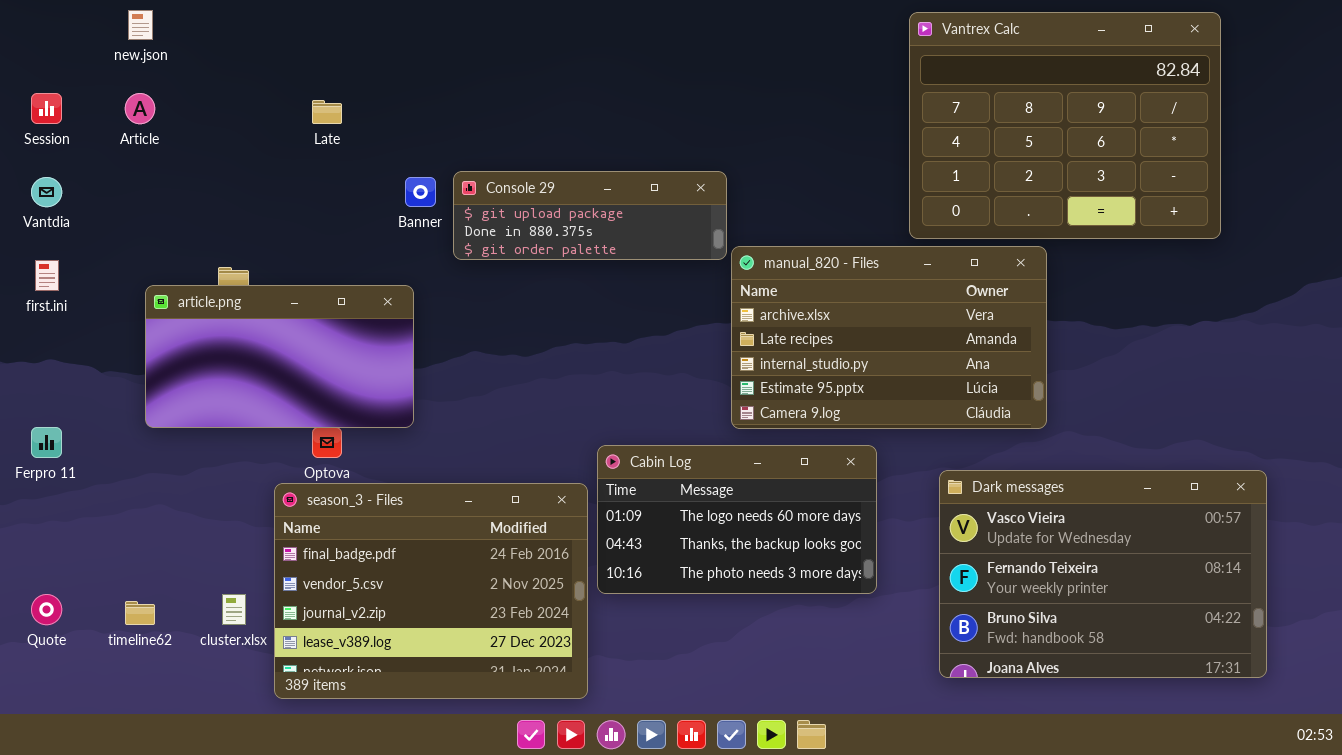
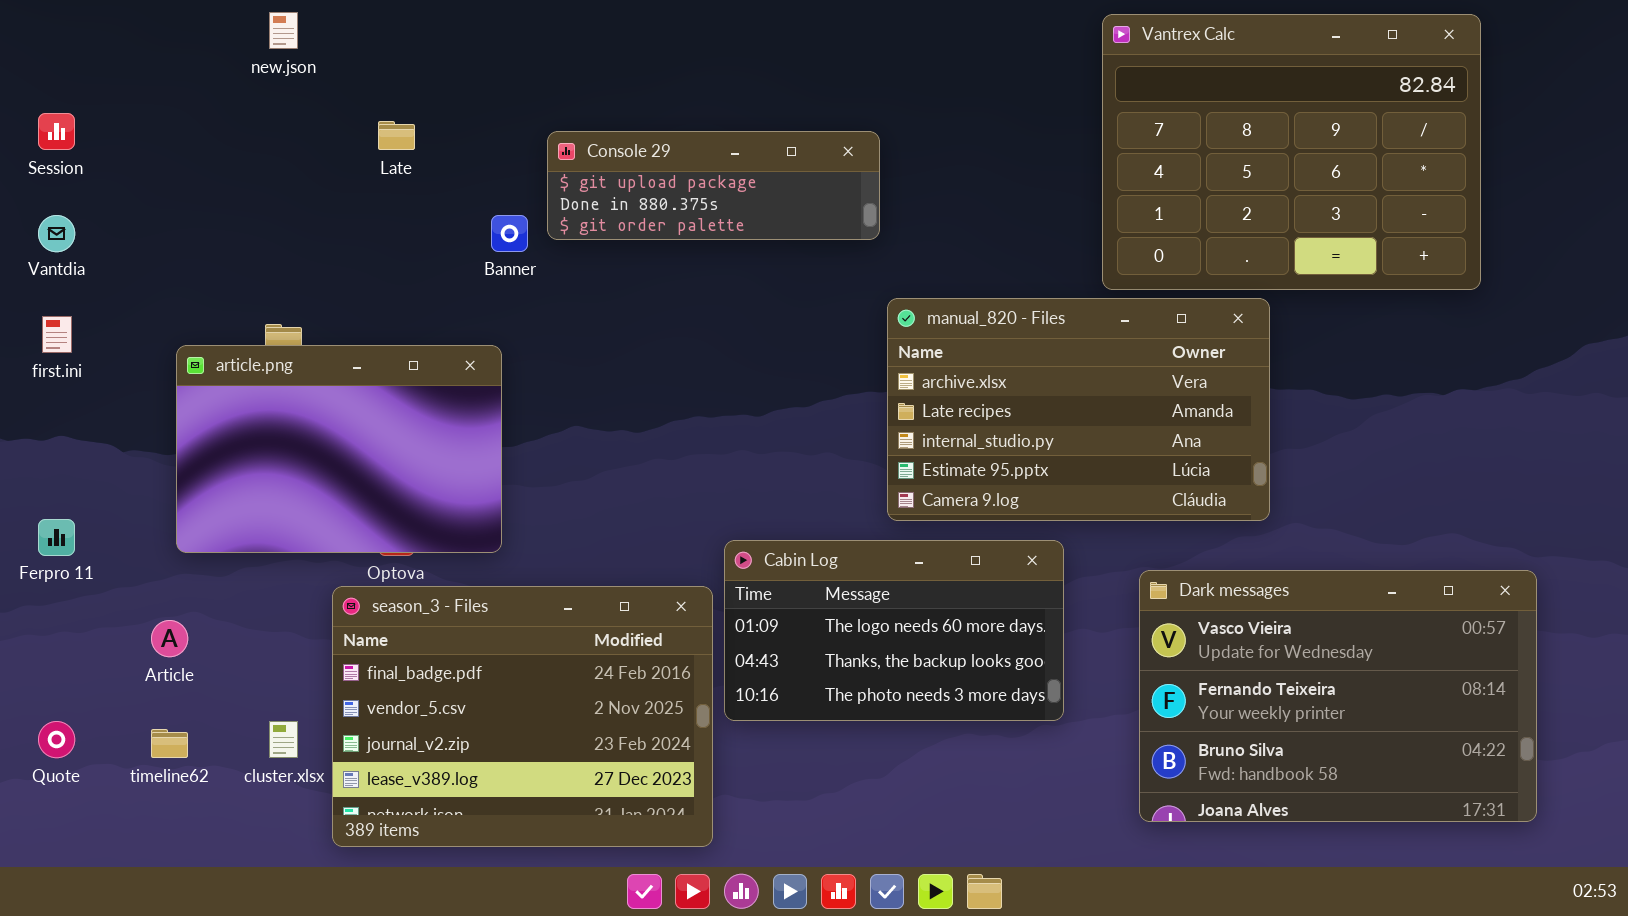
new.json: [128,10,153,40] -> [269,12,298,49], moved
Article: [125,93,155,124] -> [151,620,188,657], moved
Console 29: [453,171,727,260] -> [547,131,880,240], moved
article.png: [145,285,414,428] -> [176,345,502,553], resized

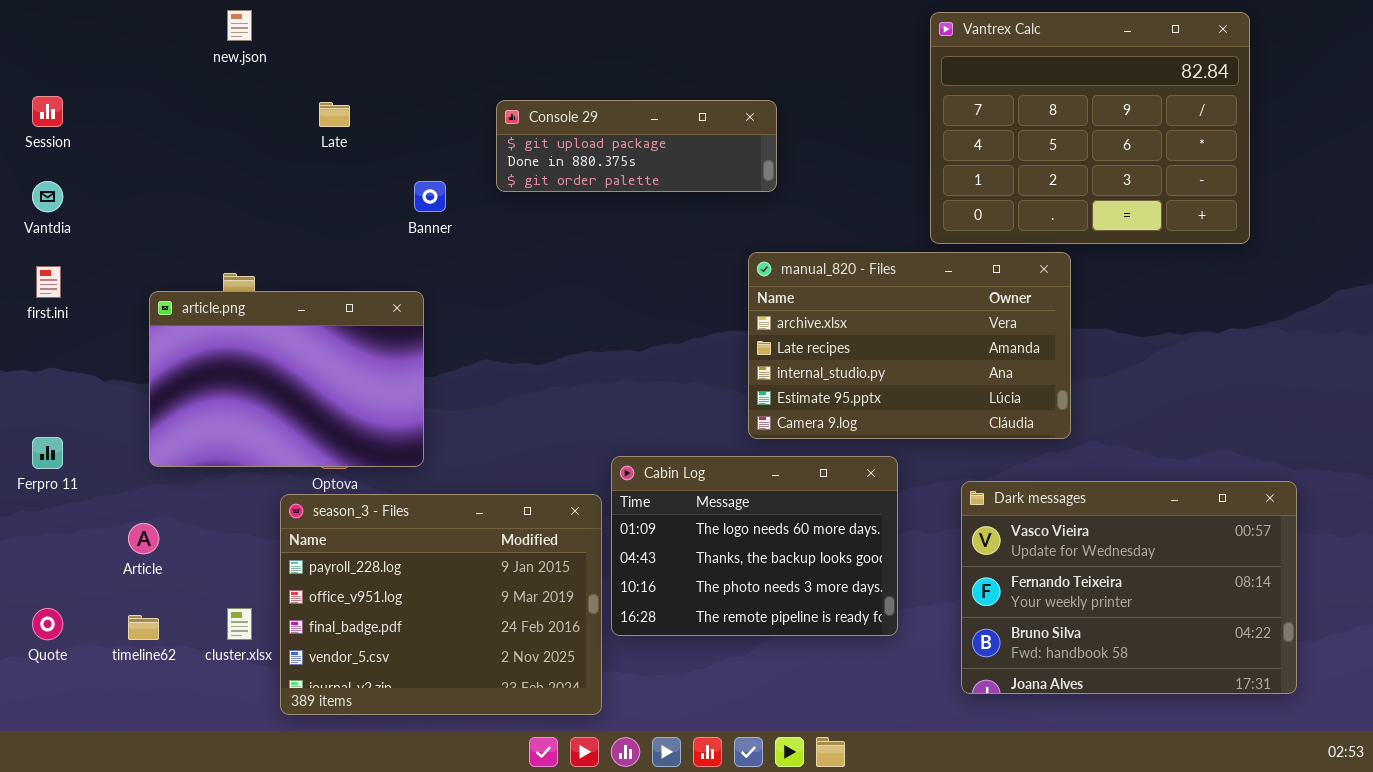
Console 29: [547,131,880,240] -> [496,100,777,192], moved
Cabin Log: [724,540,1064,721] -> [611,456,898,636], resized
season_3 - Files: [332,586,713,847] -> [280,494,602,715], scrolled up 2 rows

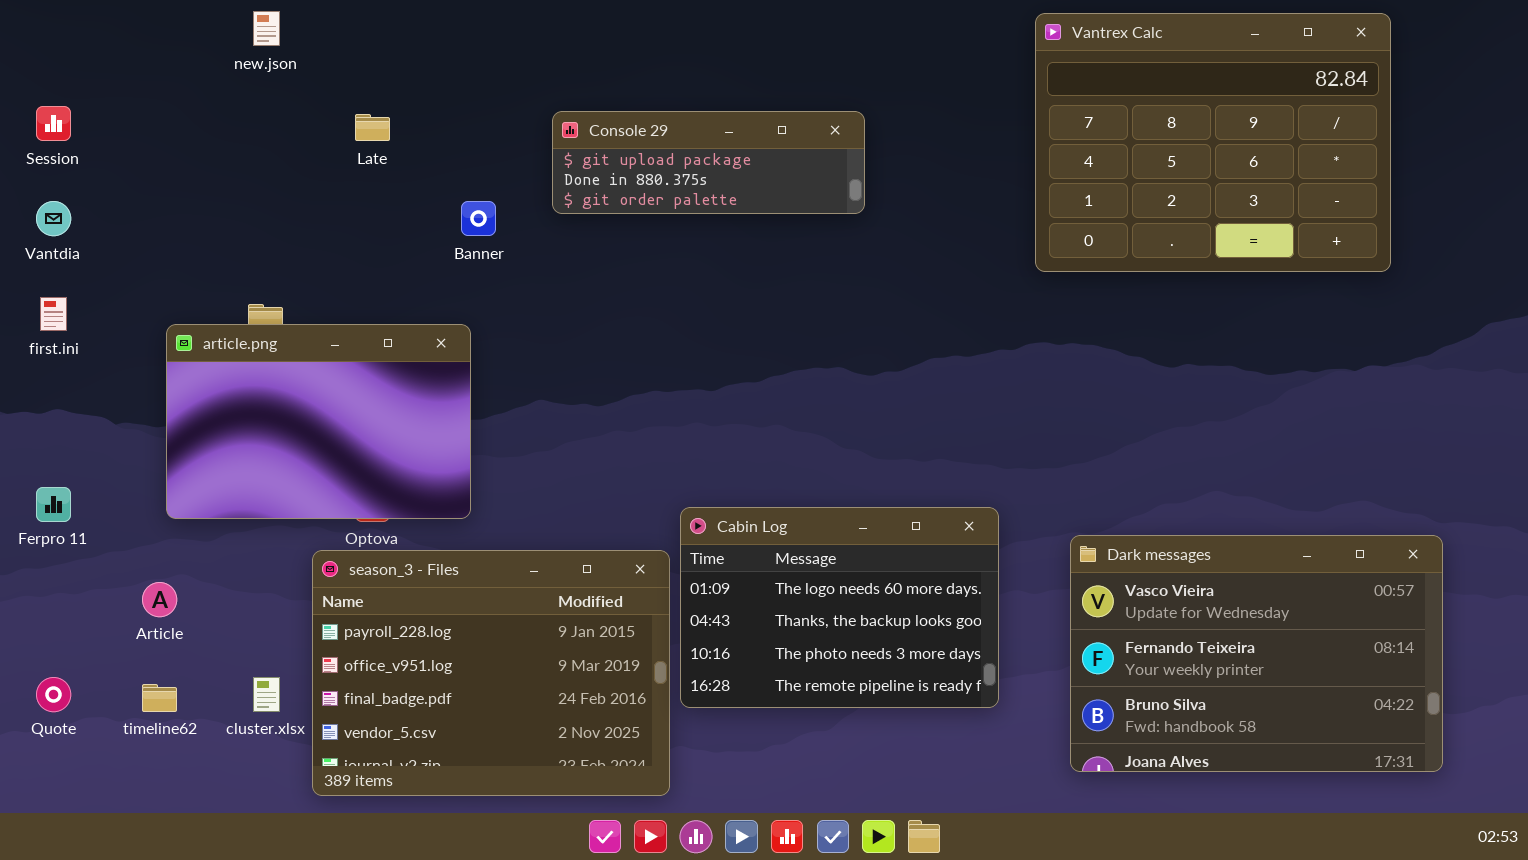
manual_820 - Files: [748,252,1071,439] -> none, closed

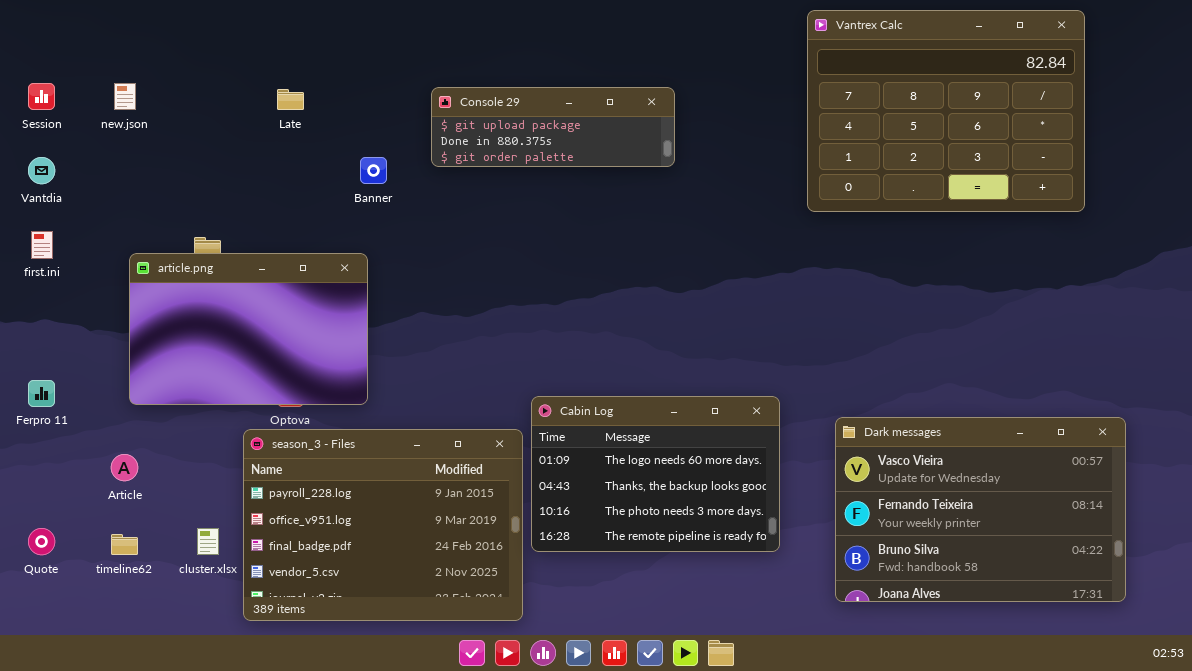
new.json: [253,11,280,46] -> [114,83,136,110], moved

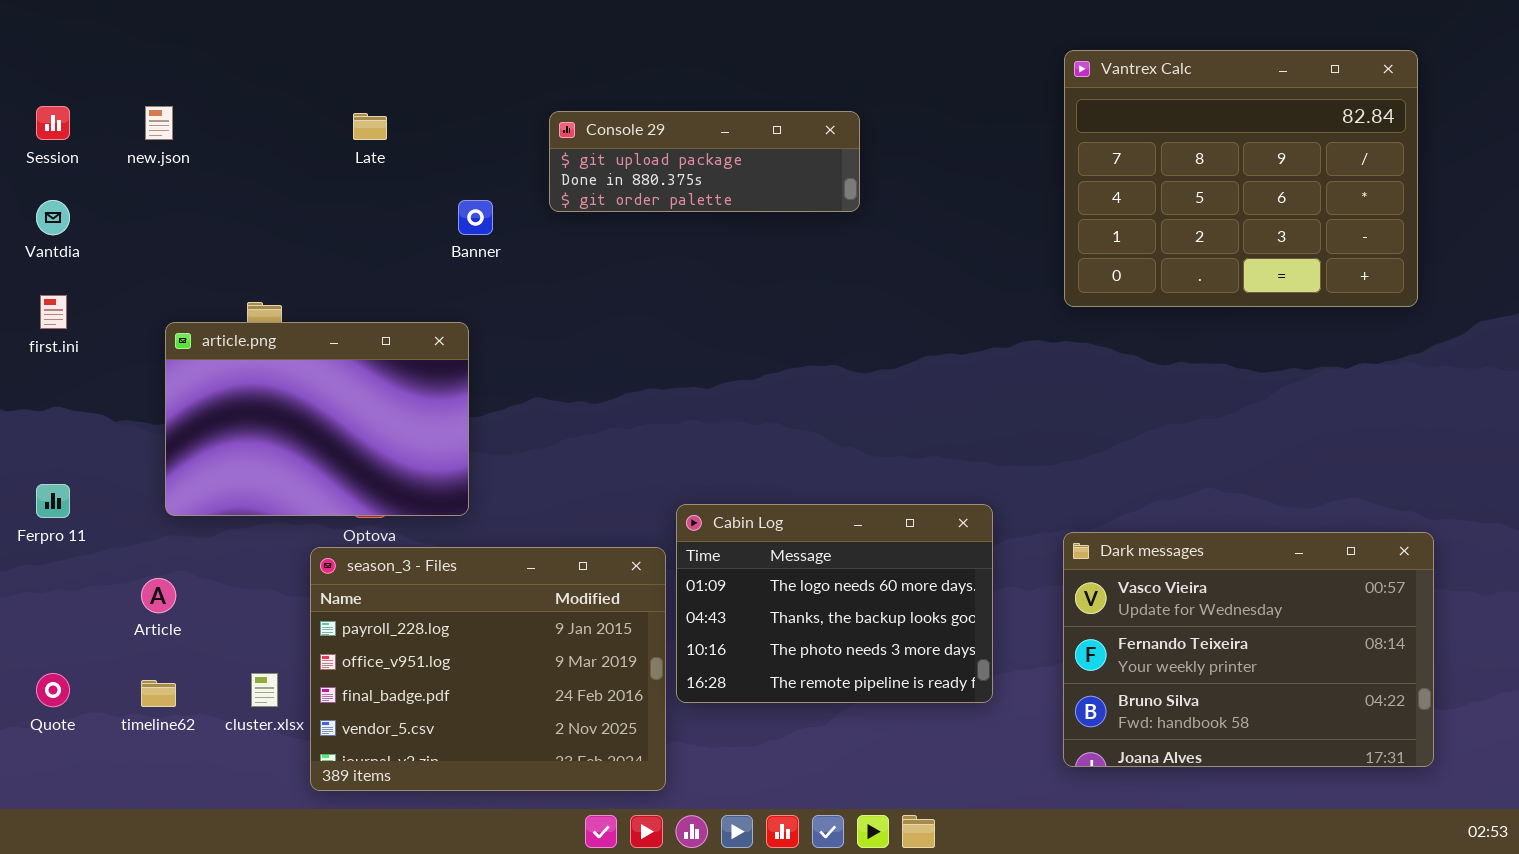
Vantrex Calc: [807,10,1085,212] -> [1064,50,1418,307], moved

